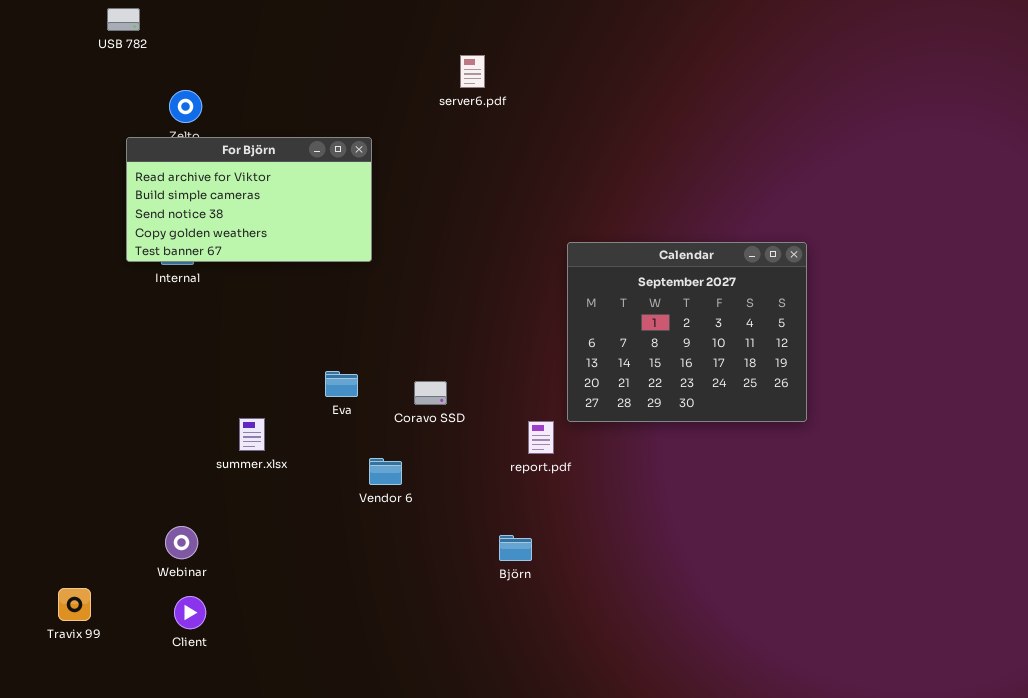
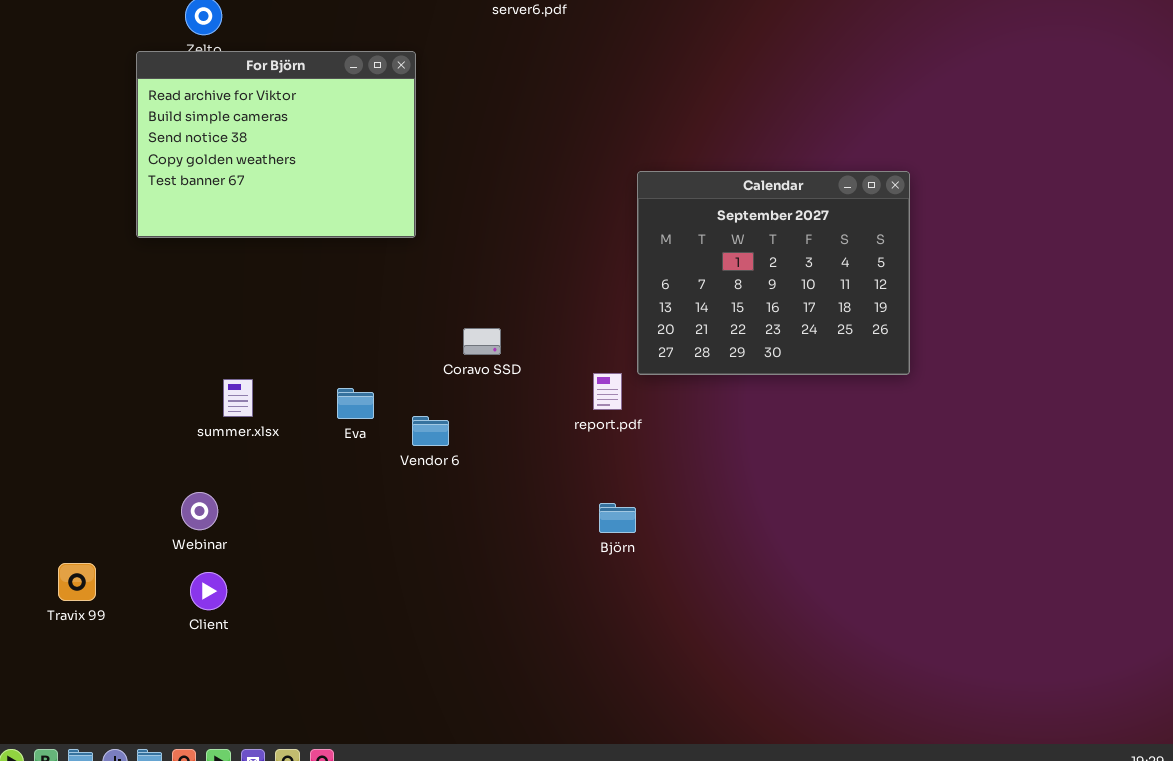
For Björn: [126,137,372,262] -> [136,51,416,238], resized
Eva: [325,371,358,397] -> [337,388,374,419], moved
summer.xlsx: [239,418,265,451] -> [223,379,253,417], moved
Björn: [499,535,532,561] -> [599,503,636,533], moved

